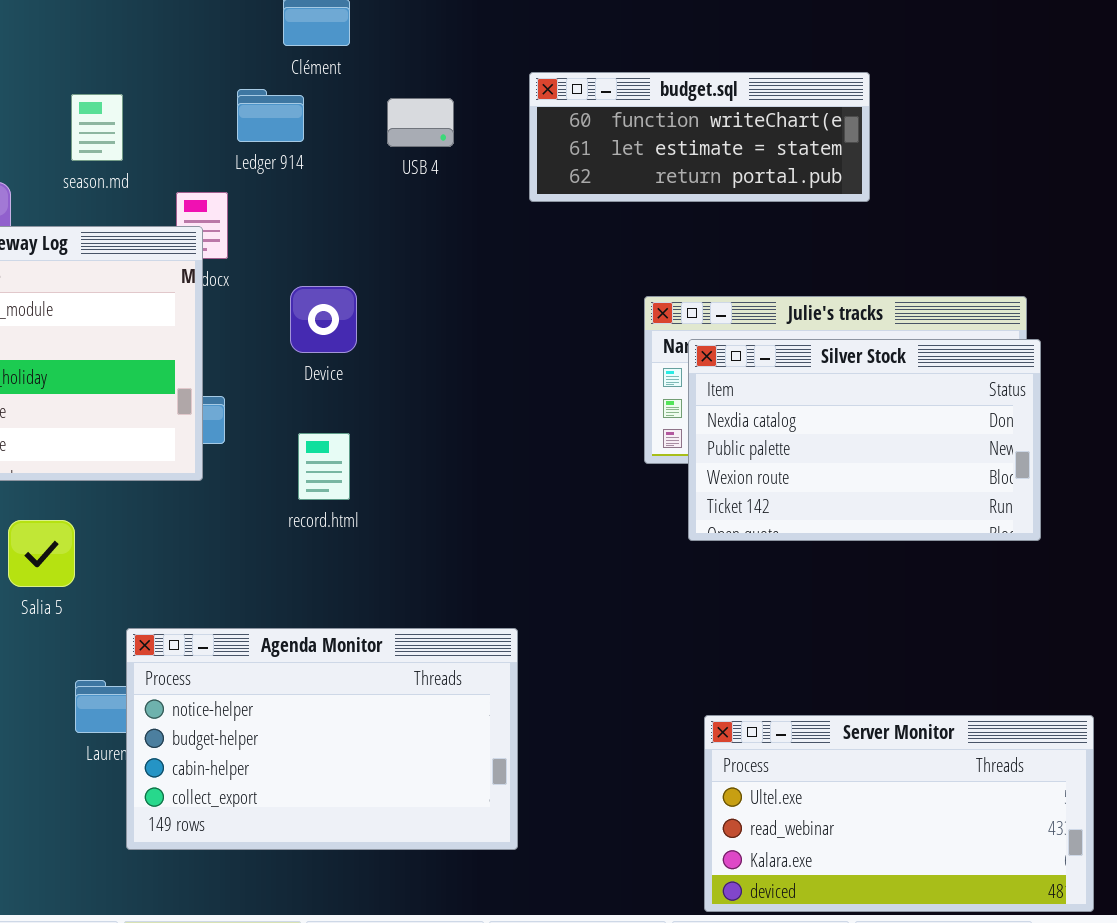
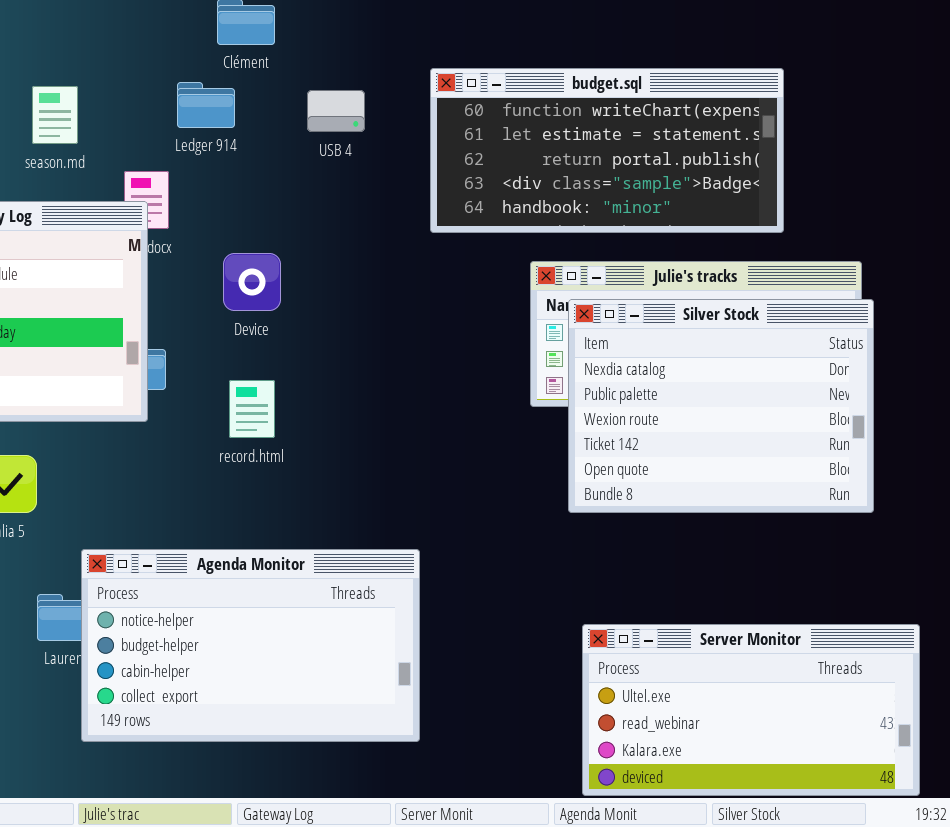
budget.sql: [529,72,870,202] -> [430,68,784,233], resized
Silver Stock: [688,339,1041,541] -> [568,299,874,513], resized

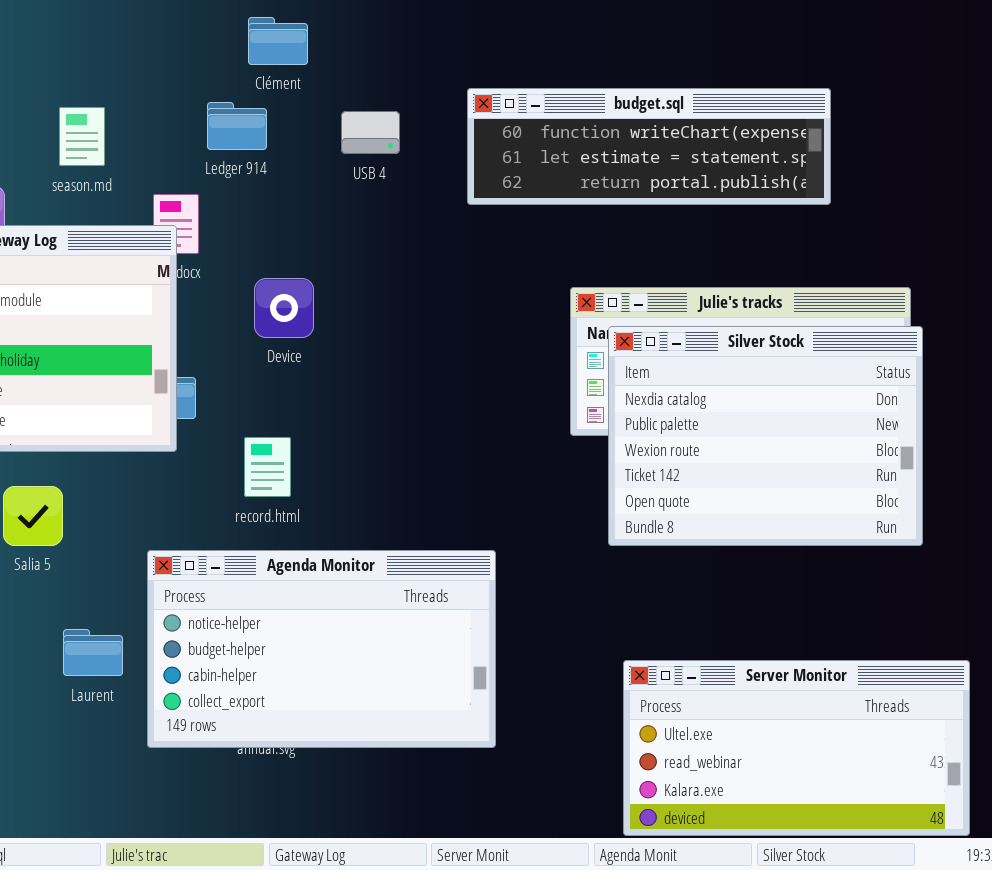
budget.sql: [430,68,784,233] -> [467,88,831,205], resized
record.html: [229,380,275,438] -> [244,437,291,497], moved
Agenda Monitor: [81,549,420,742] -> [147,550,496,748], moved

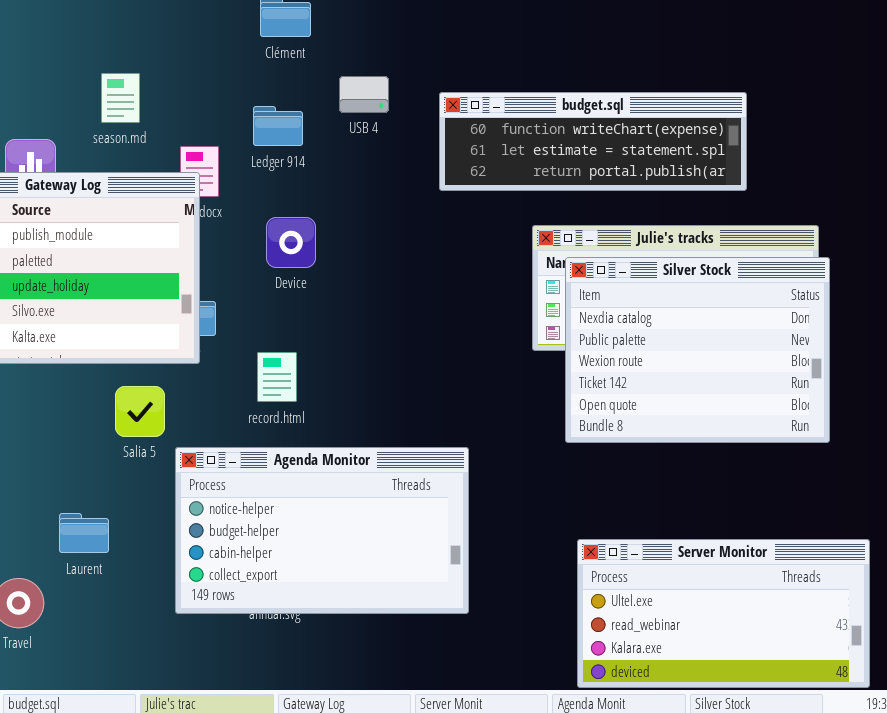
budget.sql: [467,88,831,205] -> [439,92,747,191], moved
Ledger 914: [207,102,267,150] -> [253,106,303,146], moved
Salia 5: [3,486,63,546] -> [115,386,165,437], moved
Laurent: [63,629,123,676] -> [59,513,109,553], moved

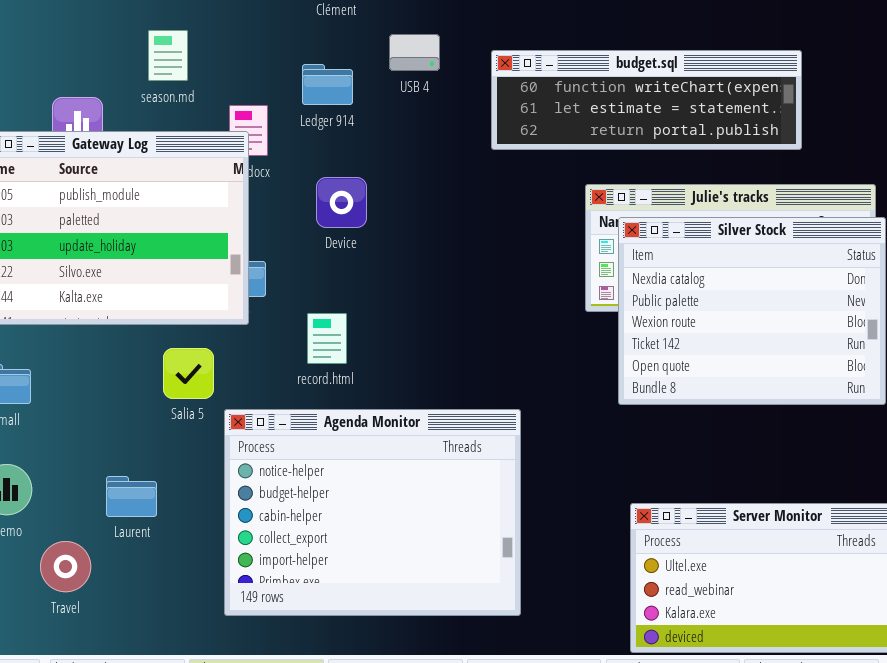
Agenda Monitor: [175,447,469,614] -> [224,409,521,616], resized

